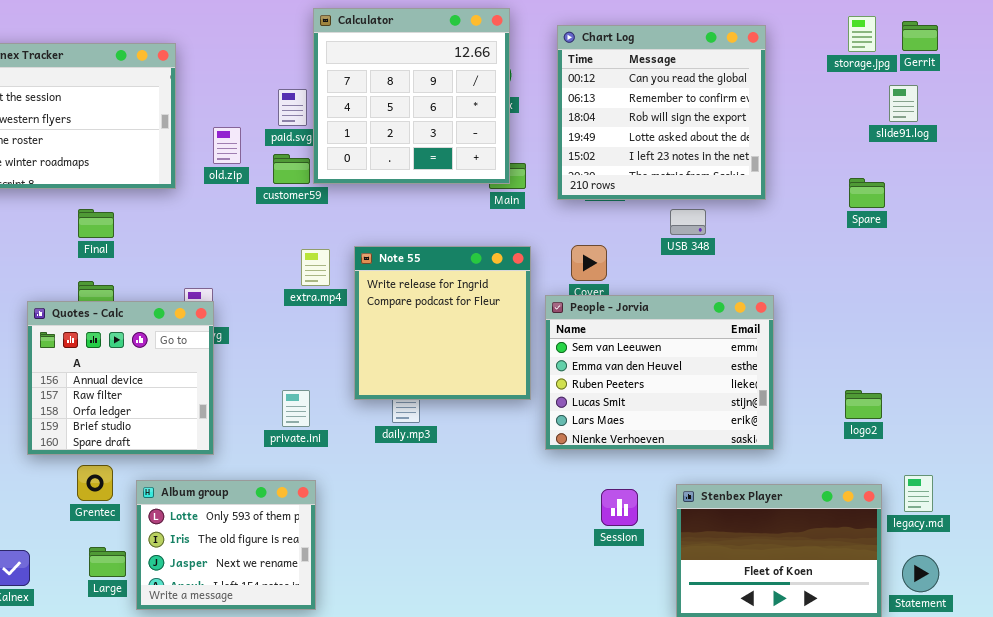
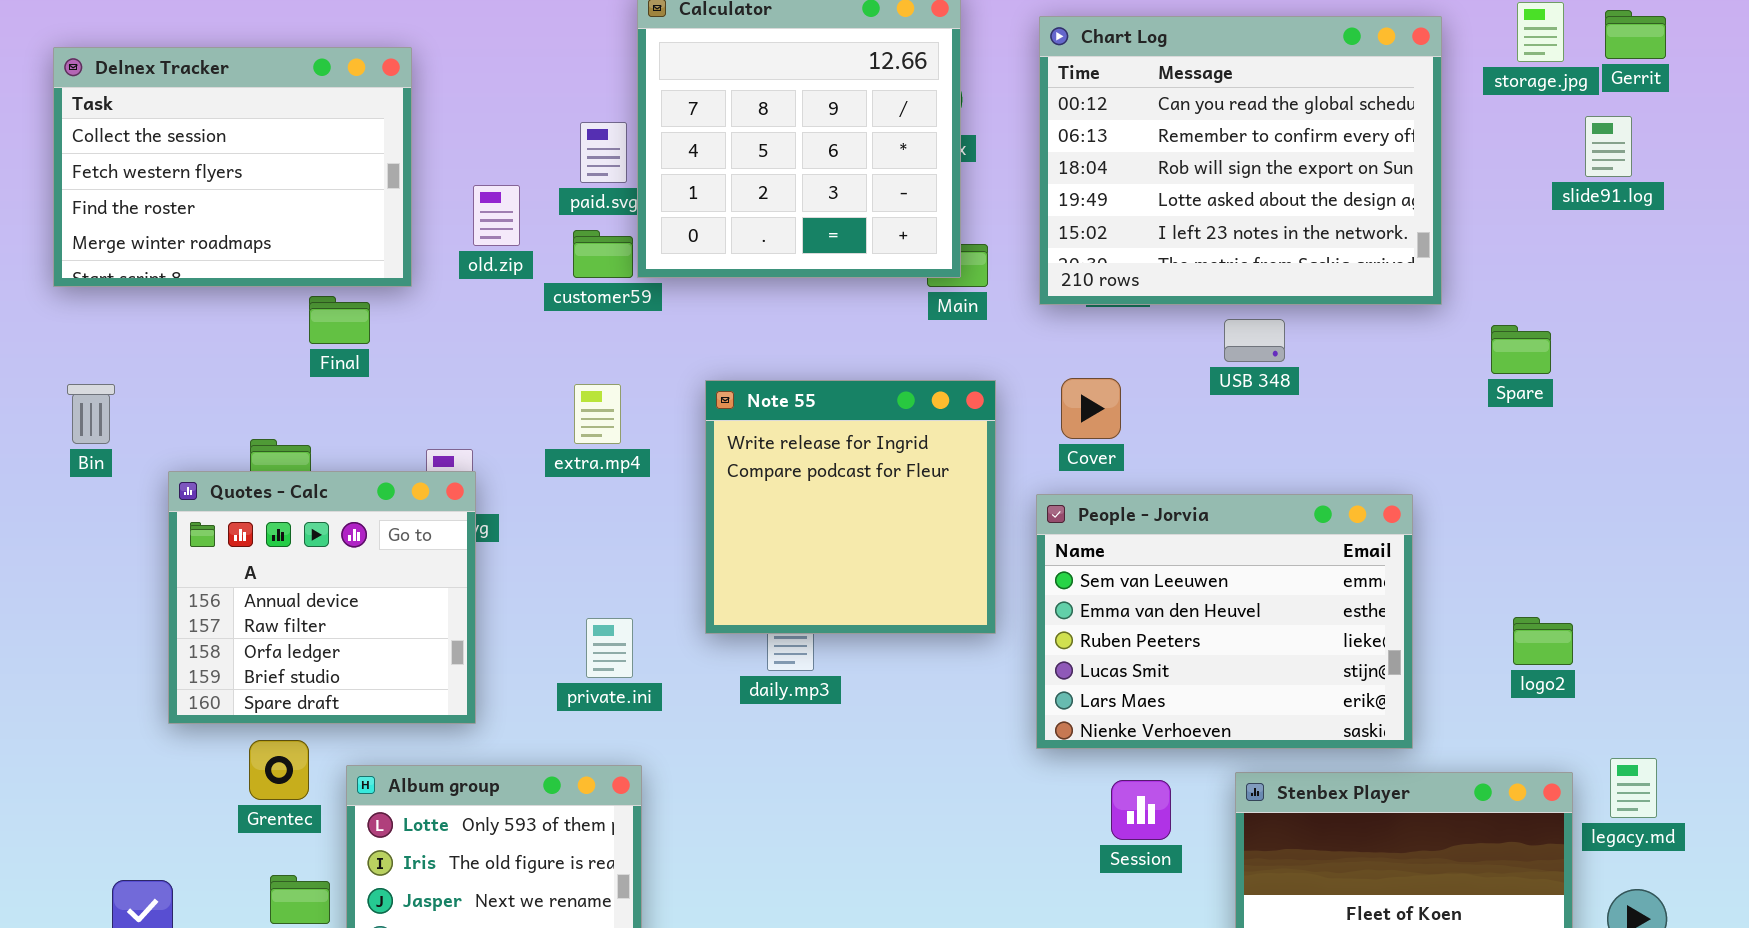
Chart Log: [557,25,766,200] -> [1039,16,1442,305], resized
Spare: [849,178,885,208] -> [1491,325,1551,374], moved
Final: [78,209,114,238] -> [309,296,370,344], moved
extra.mp4: [301,249,330,286] -> [574,384,621,444], moved
People - Jorvia: [545,295,774,450] -> [1036,494,1413,749], moved

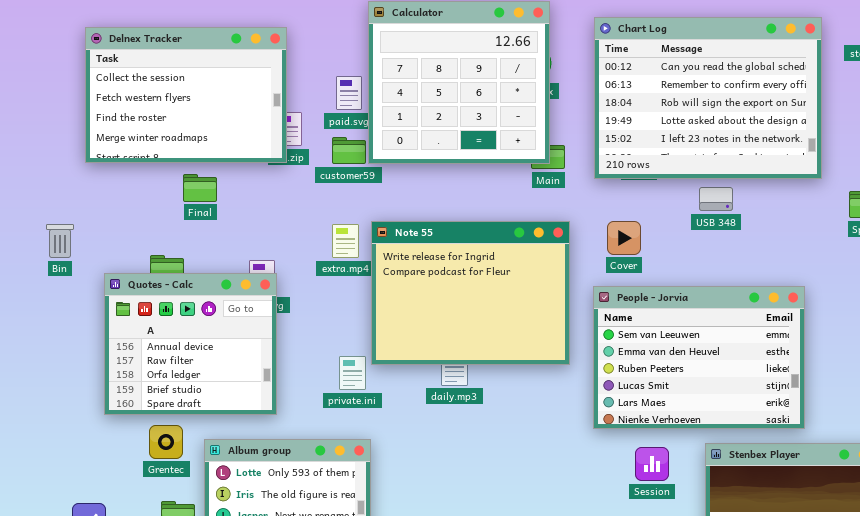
Delnex Tracker: [53,47,412,287] -> [85,27,287,163], moved
Note 55: [705,380,996,634] -> [371,221,570,365], resized

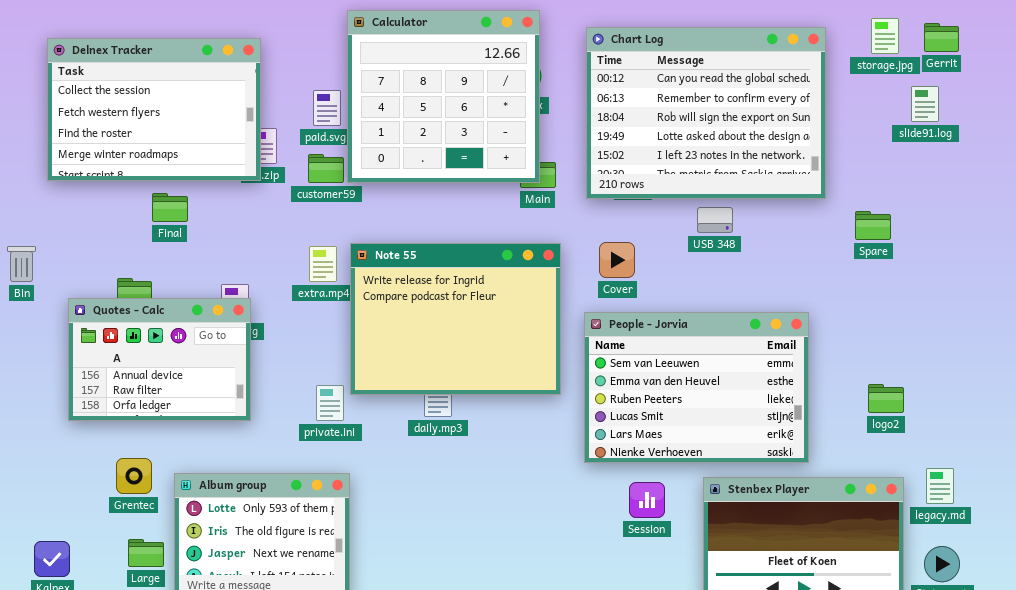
Quotes - Calc: [104,273,277,415] -> [68,298,251,421], resized

